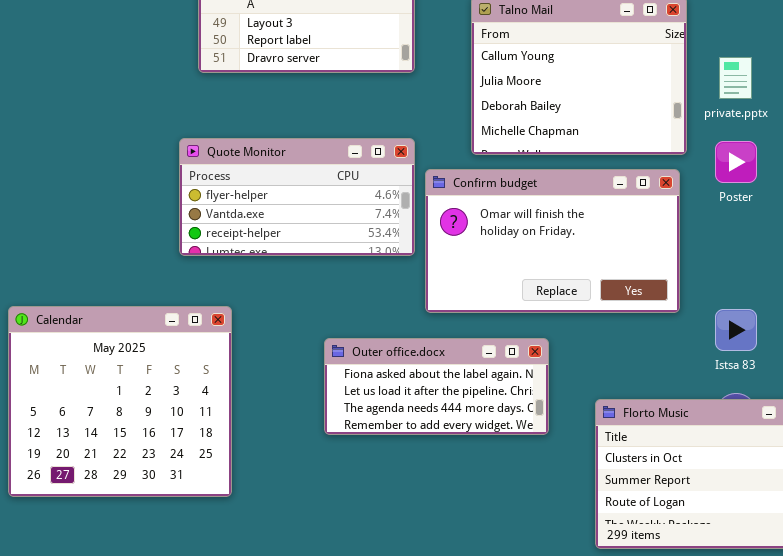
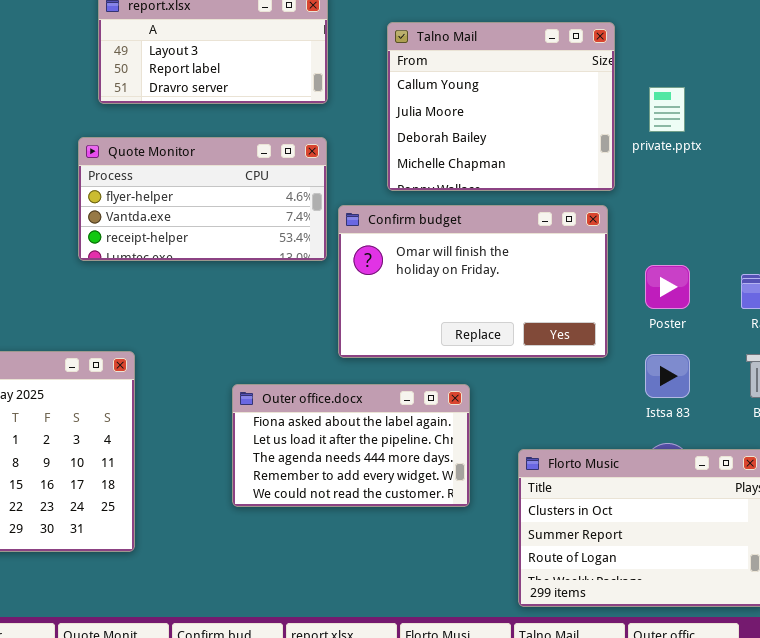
Quote Monitor: [179,138,415,256] -> [78,137,327,261], moved
Poster: [715,141,757,183] -> [645,265,690,309], moved
Outer office.docx: [324,338,549,435] -> [232,384,470,507], resized

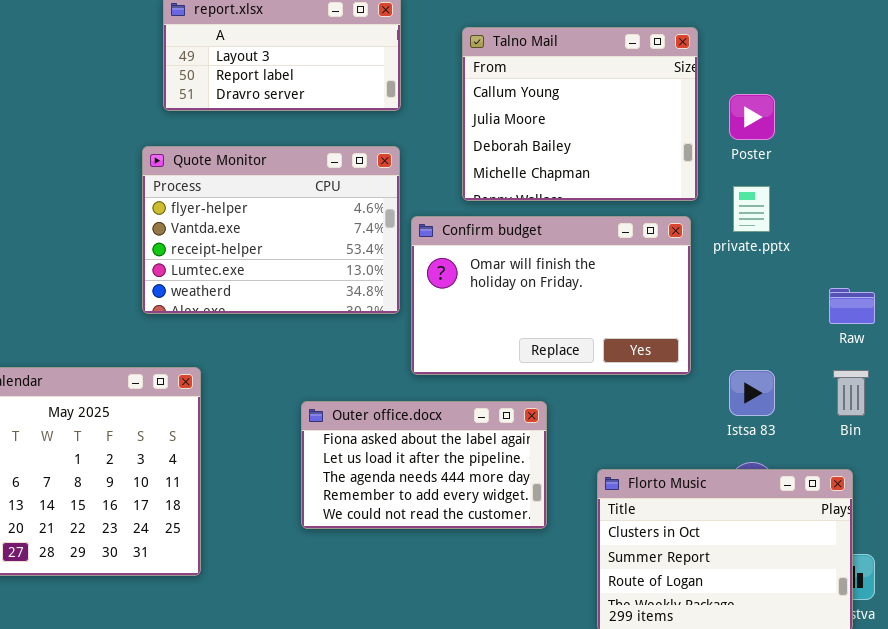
private.pptx: [649,87,685,132] -> [733,186,770,232], moved
Quote Monitor: [78,137,327,261] -> [142,146,400,314], resized
Poster: [645,265,690,309] -> [729,94,775,140], moved

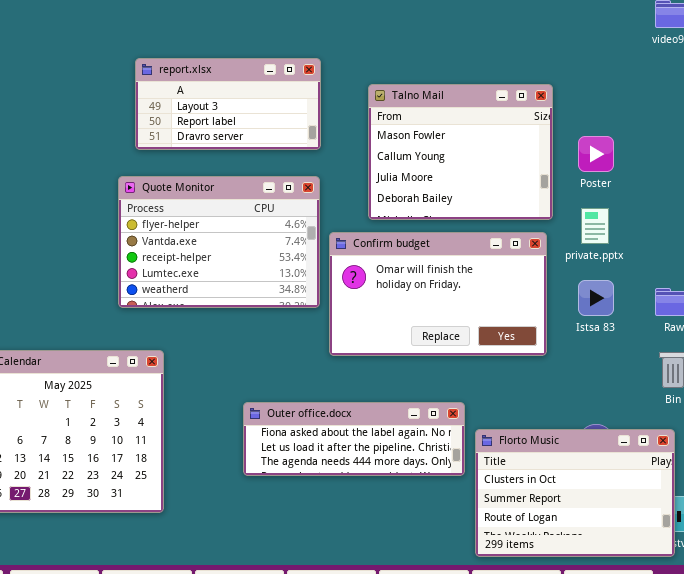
Talno Mail: [462,27,698,201] -> [368,84,553,220], scrolled up 1 row
Istsa 83: [729,370,775,416] -> [578,280,614,316], moved
Outer office.docx: [301,401,547,529] -> [243,402,465,476], resized

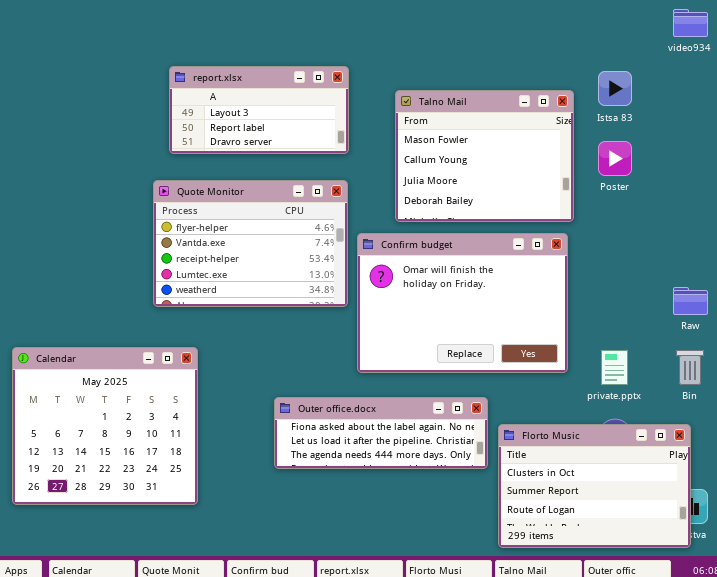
private.pptx: [581,208,609,244] -> [601,350,628,385], moved
Confirm budget: [329,232,547,356] -> [357,233,568,373], resized
Istsa 83: [578,280,614,316] -> [598,71,632,106], moved

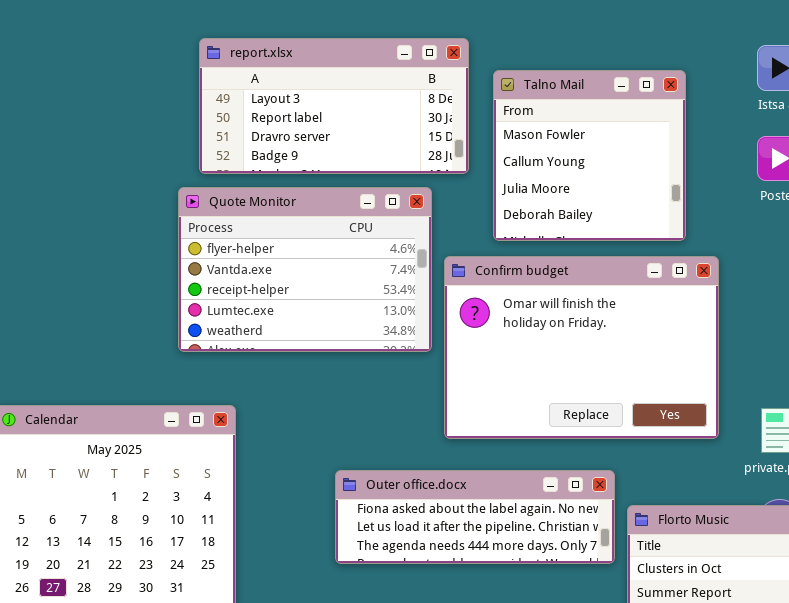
report.xlsx: [169,66,349,154] -> [199,38,469,174], resized
Talno Mail: [395,90,574,222] -> [493,70,686,241], resized

